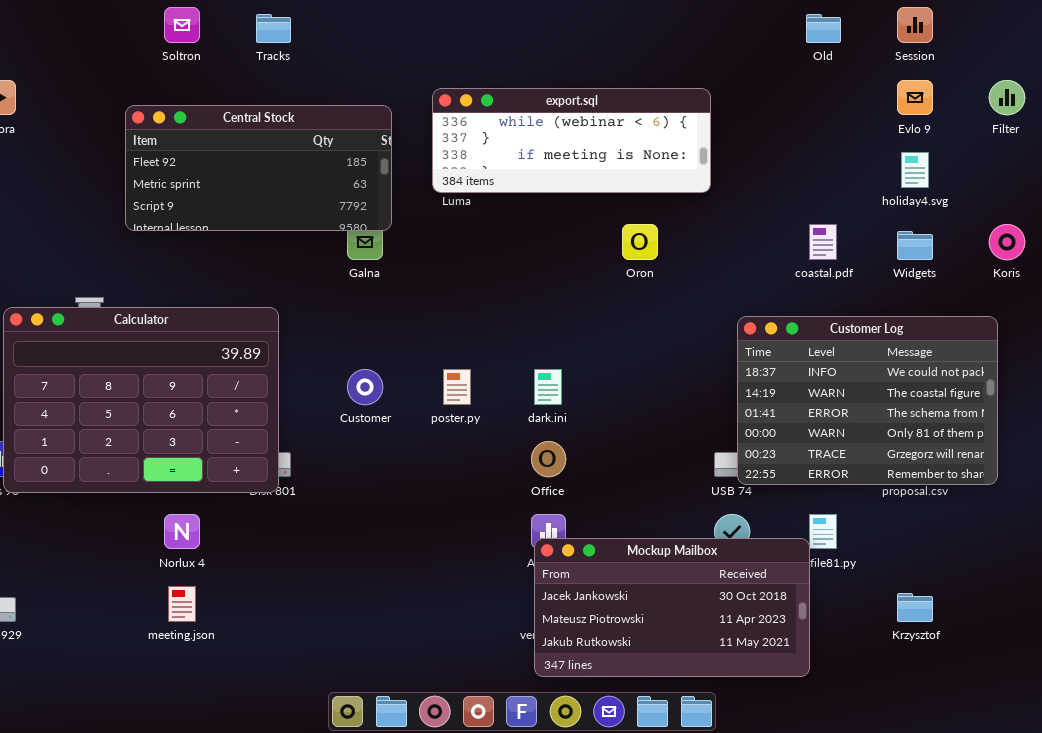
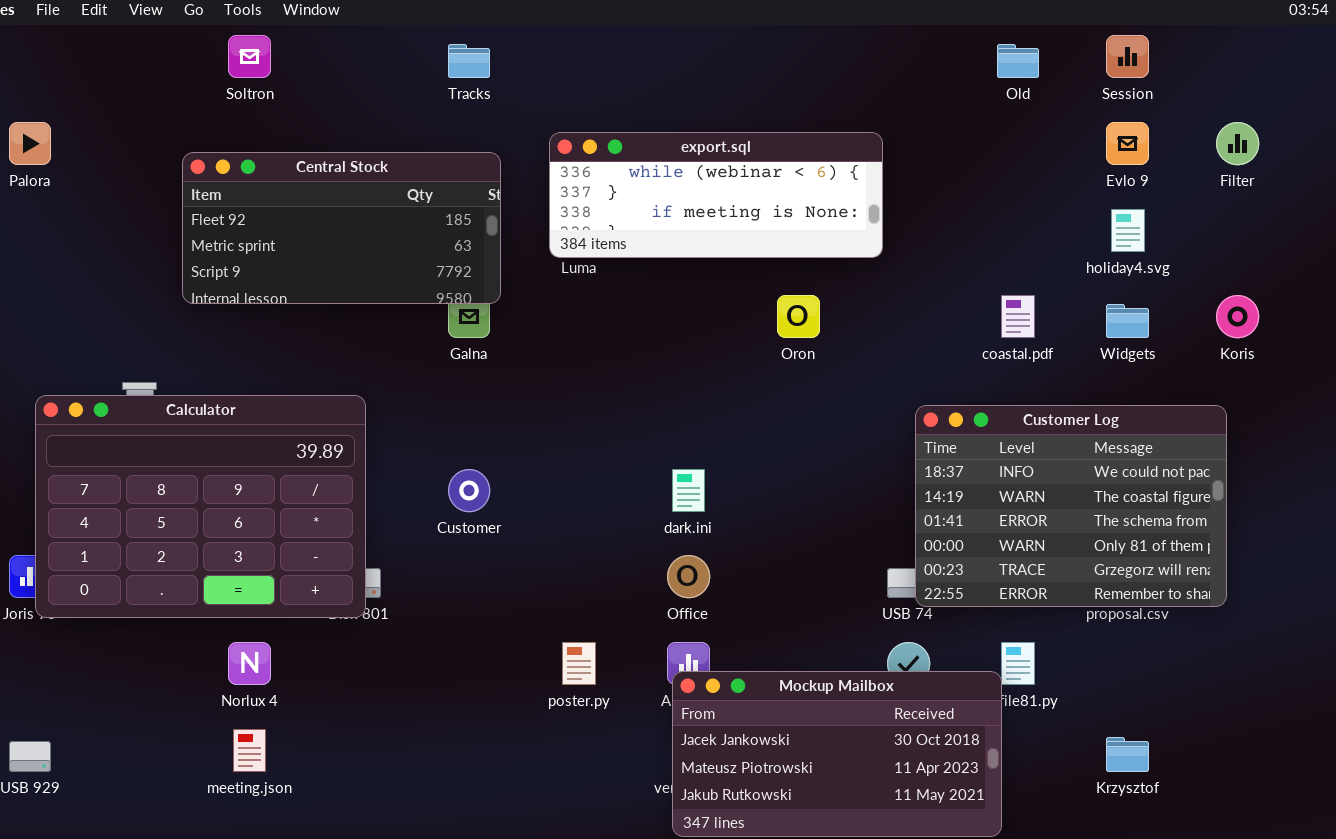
Tracks: [256,14,291,43] -> [448,44,490,78], moved
poster.py: [443,369,471,405] -> [562,642,596,685], moved

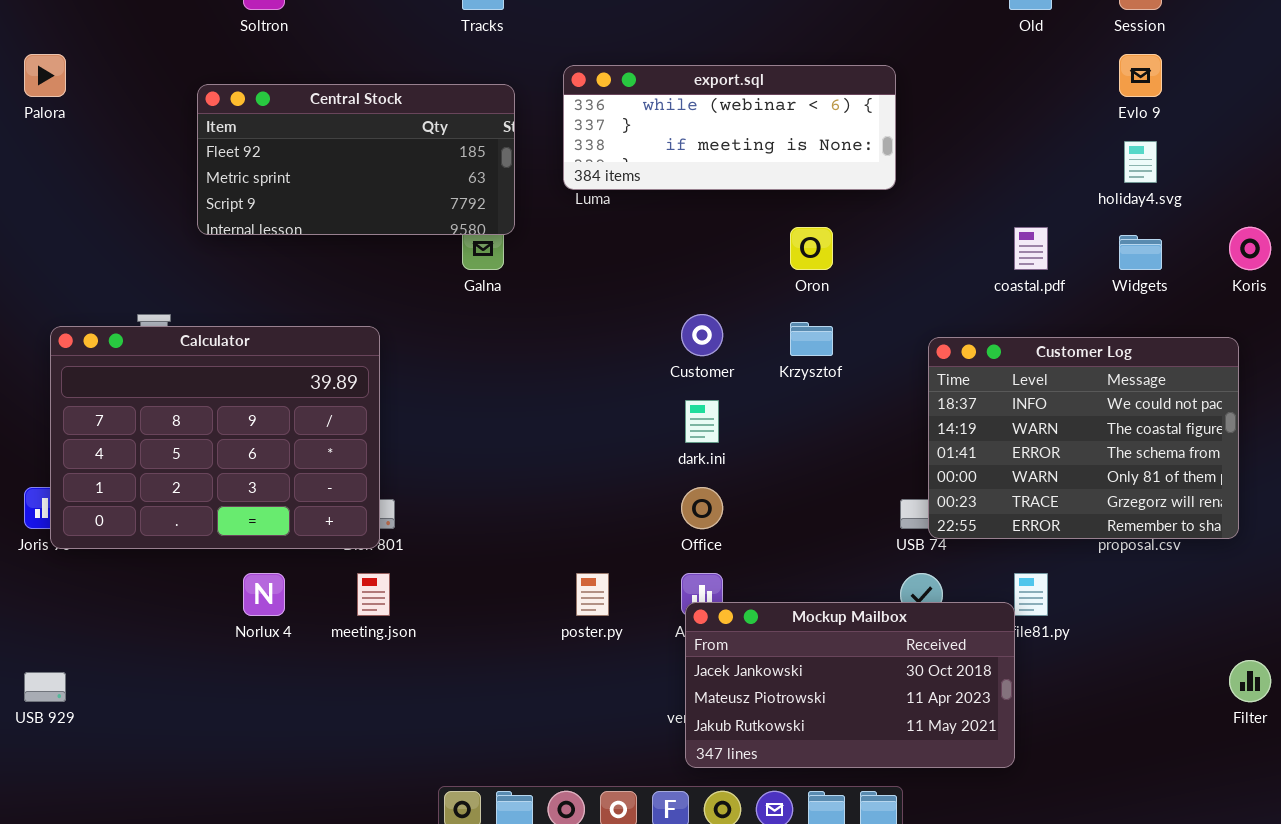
Filter: [1216,122,1259,165] -> [1229,660,1271,702], moved
Customer: [448,469,490,512] -> [681,314,723,356], moved
meeting.json: [233,729,266,772] -> [357,573,390,616], moved
Krzysztof: [1106,737,1149,772] -> [790,322,833,356], moved

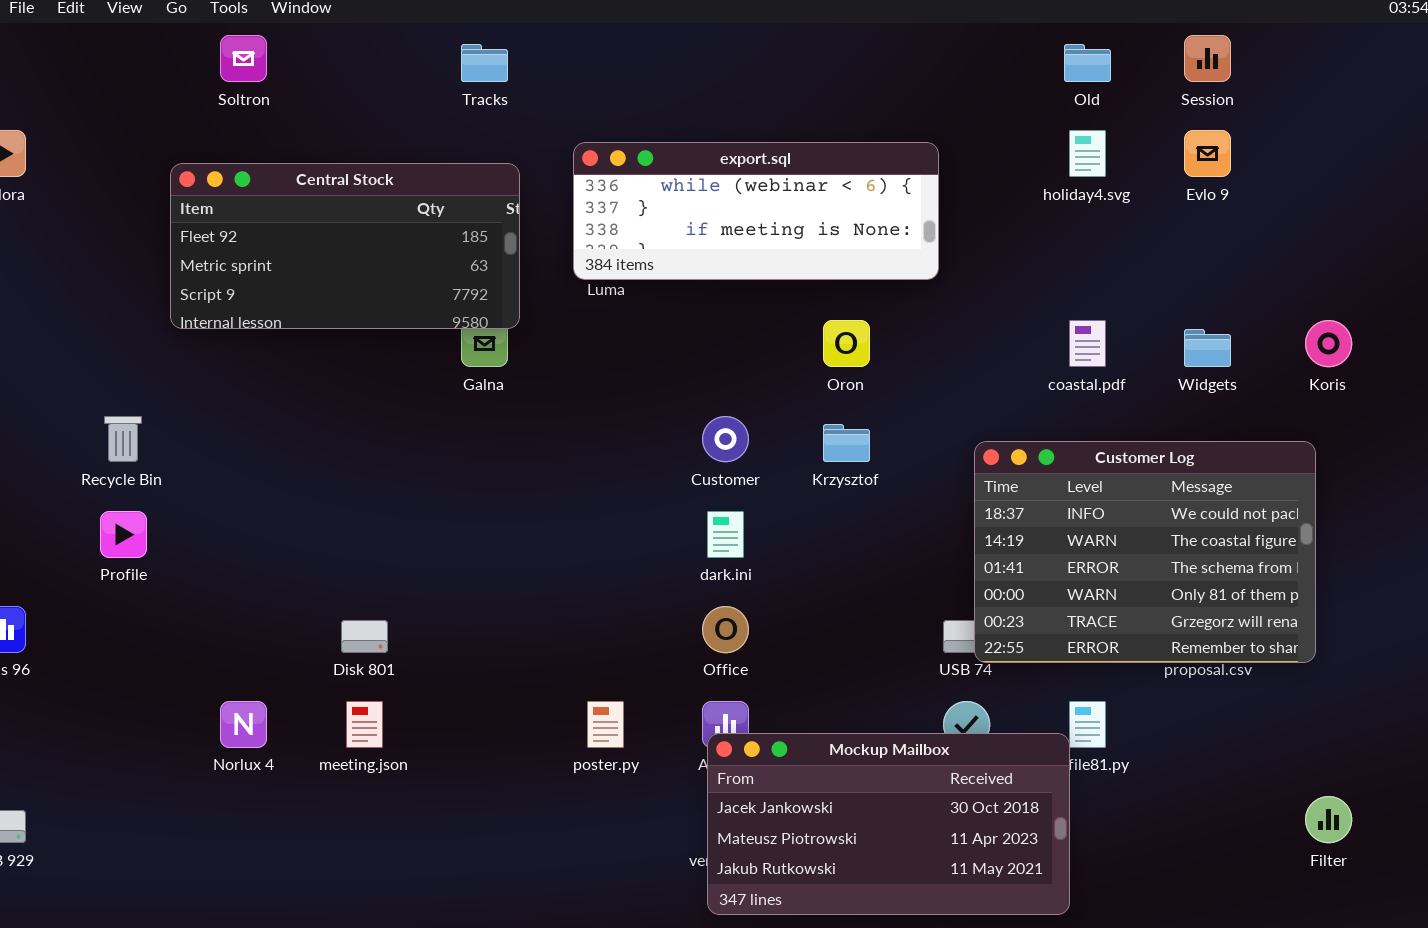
holiday4.svg: [1124,141,1157,183] -> [1069,130,1106,177], moved
Calculator: [50,326,380,549] -> none, closed

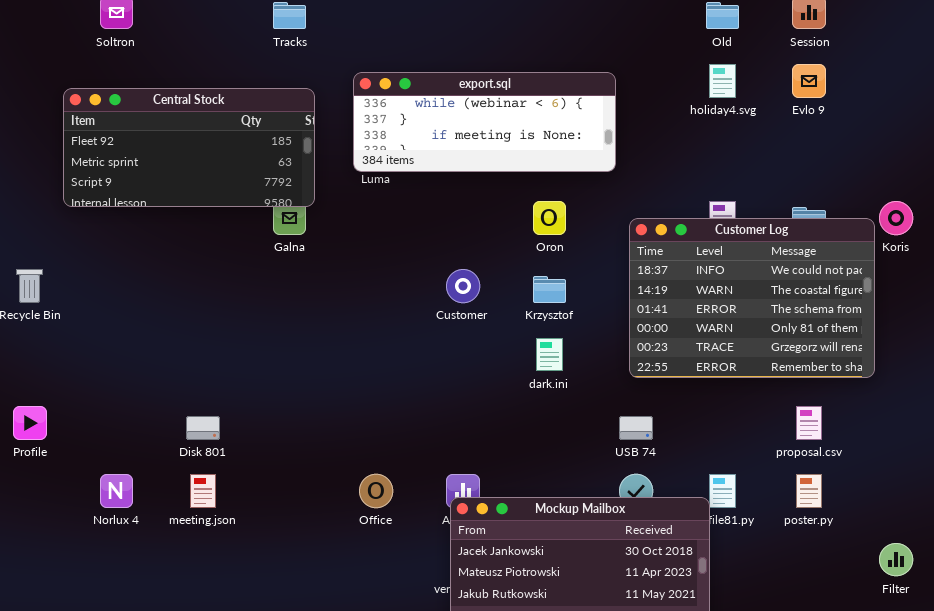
Customer Log: [974,441,1316,663] -> [629,218,875,378], moved
Profile: [100,511,147,558] -> [13,406,47,440], moved
dark.ini: [707,511,744,558] -> [536,338,563,371], moved
Office: [702,606,749,653] -> [359,474,393,508], moved
poster.py: [587,701,624,748] -> [796,474,822,508], moved

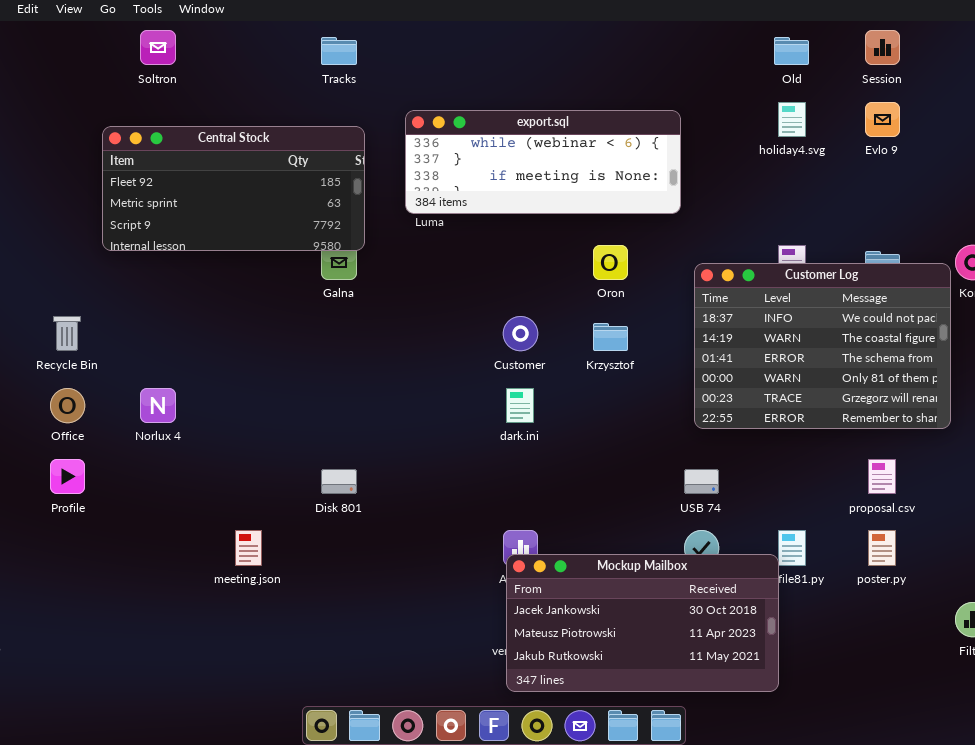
dark.ini: [536,338,563,371] -> [506,388,534,423], moved
Disk 801: [186,416,220,440] -> [321,469,357,494], moved
Norlux 4: [100,474,133,508] -> [140,388,176,423], moved
Office: [359,474,393,508] -> [50,388,85,423], moved

